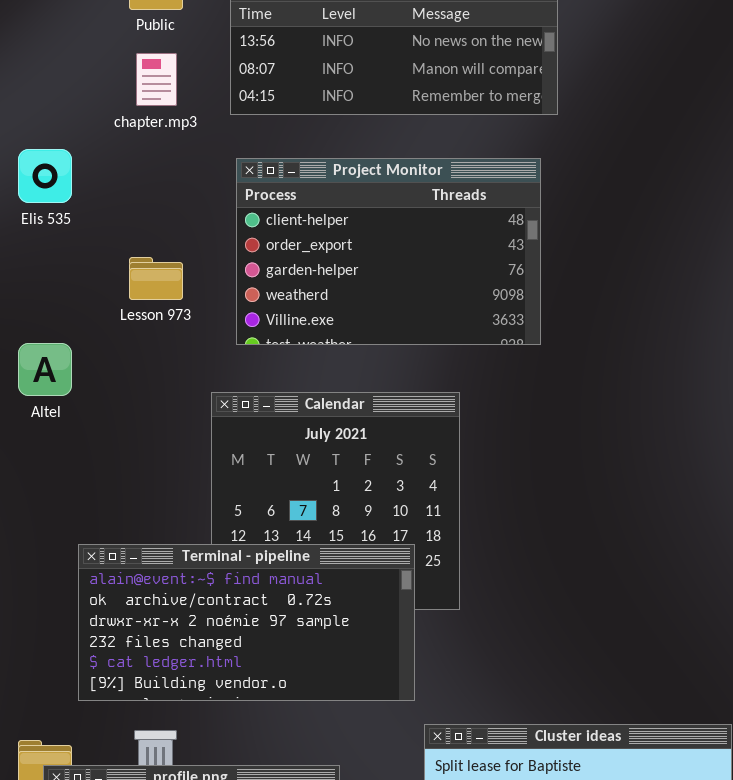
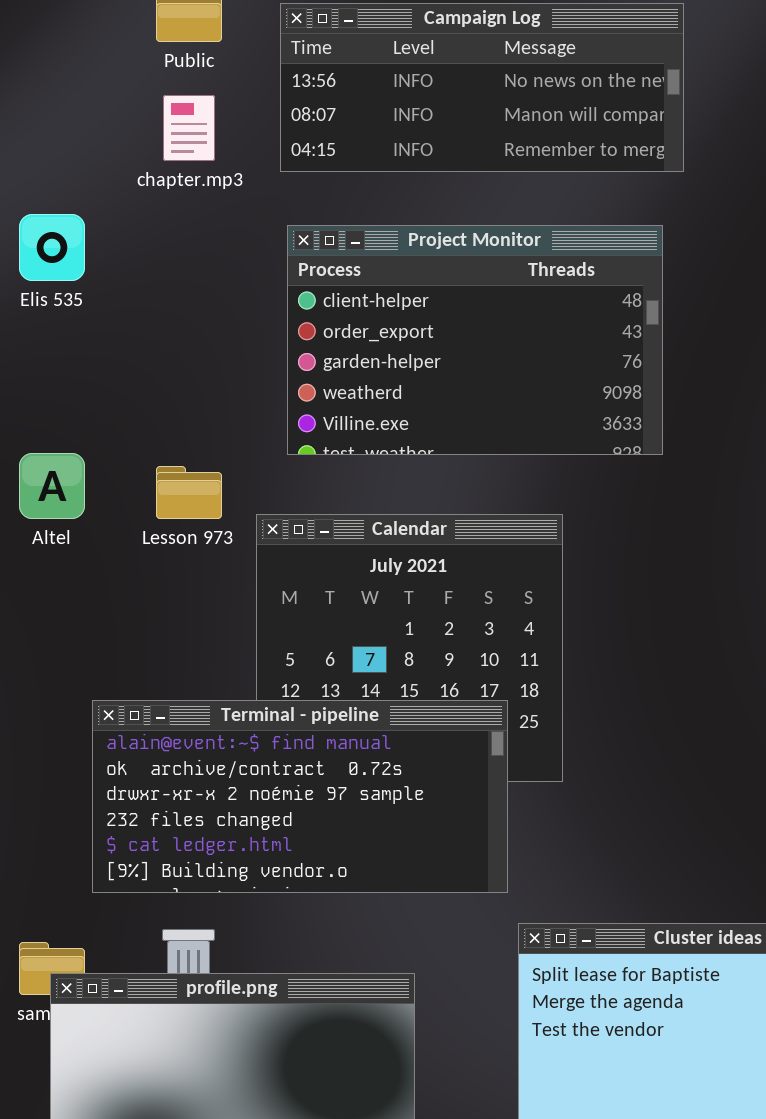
Lesson 973: [129,257,183,300] -> [156,466,222,519], moved

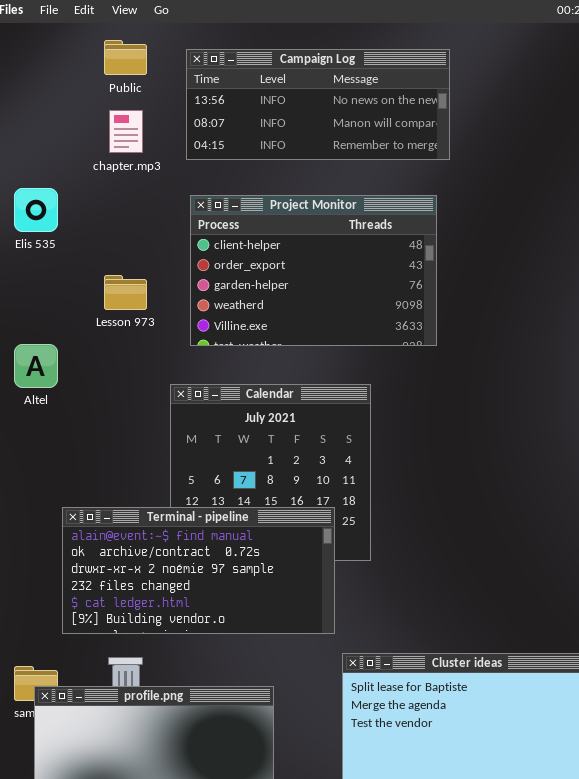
Lesson 973: [156,466,222,519] -> [104,275,147,310], moved

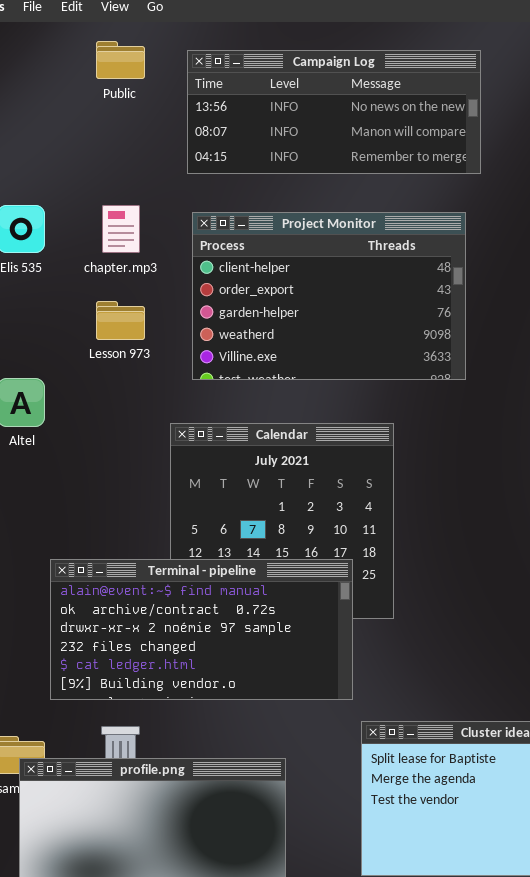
chapter.mp3: [109,110,143,153] -> [102,205,140,253], moved

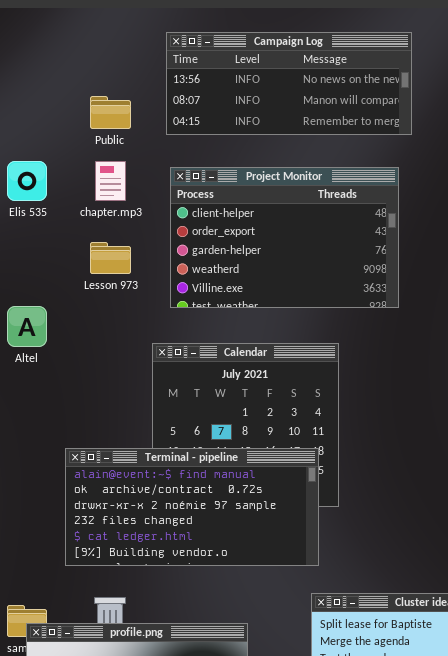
Public: [96,41,145,79] -> [90,96,131,129], moved
Terminal - pipeline: [50,559,353,700] -> [65,448,319,566], moved

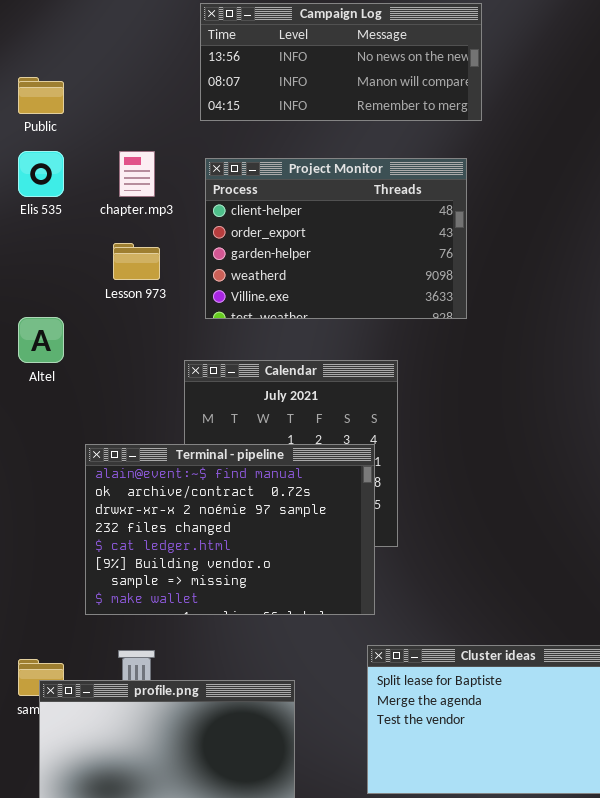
Public: [90,96,131,129] -> [18,77,64,114], moved
Terminal - pipeline: [65,448,319,566] -> [85,444,375,615], resized

